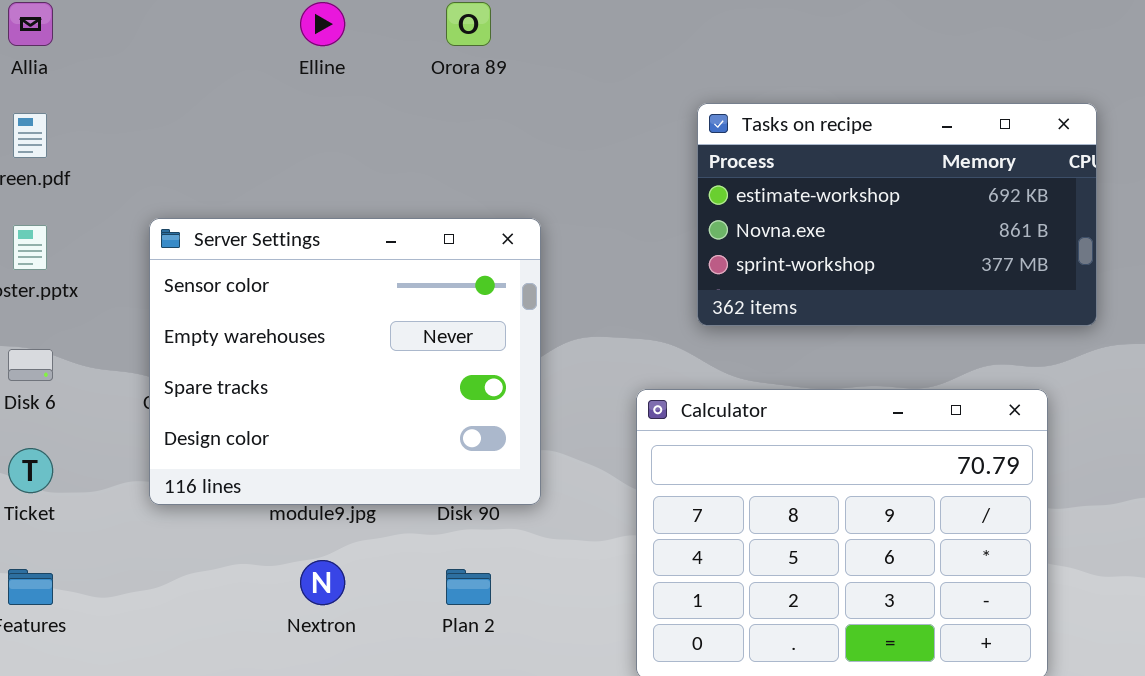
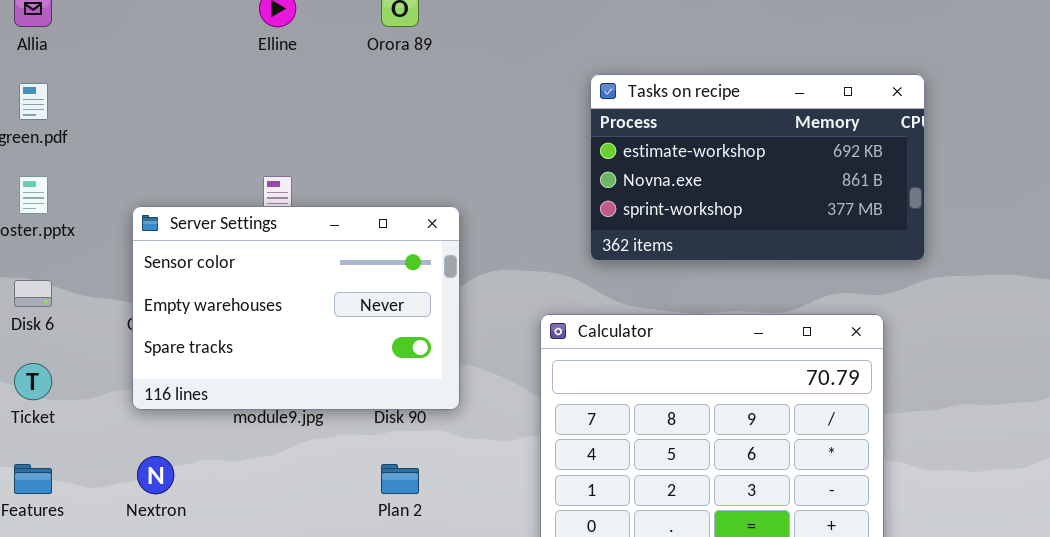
Server Settings: [149,218,541,505] -> [132,206,460,410], resized
Nextron: [300,560,345,605] -> [137,456,174,494], moved

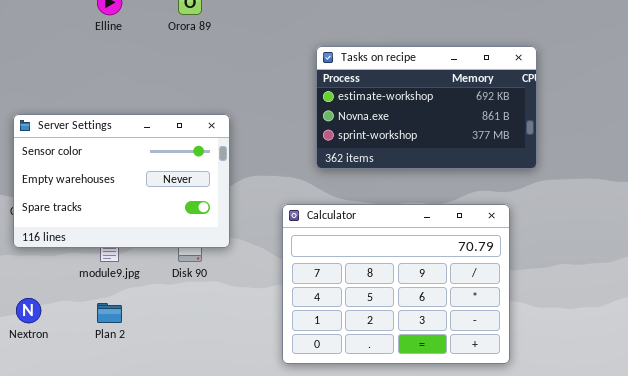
Server Settings: [132,206,460,410] -> [13,114,230,248], moved
Plan 2: [381,464,419,494] -> [97,303,122,323], moved

